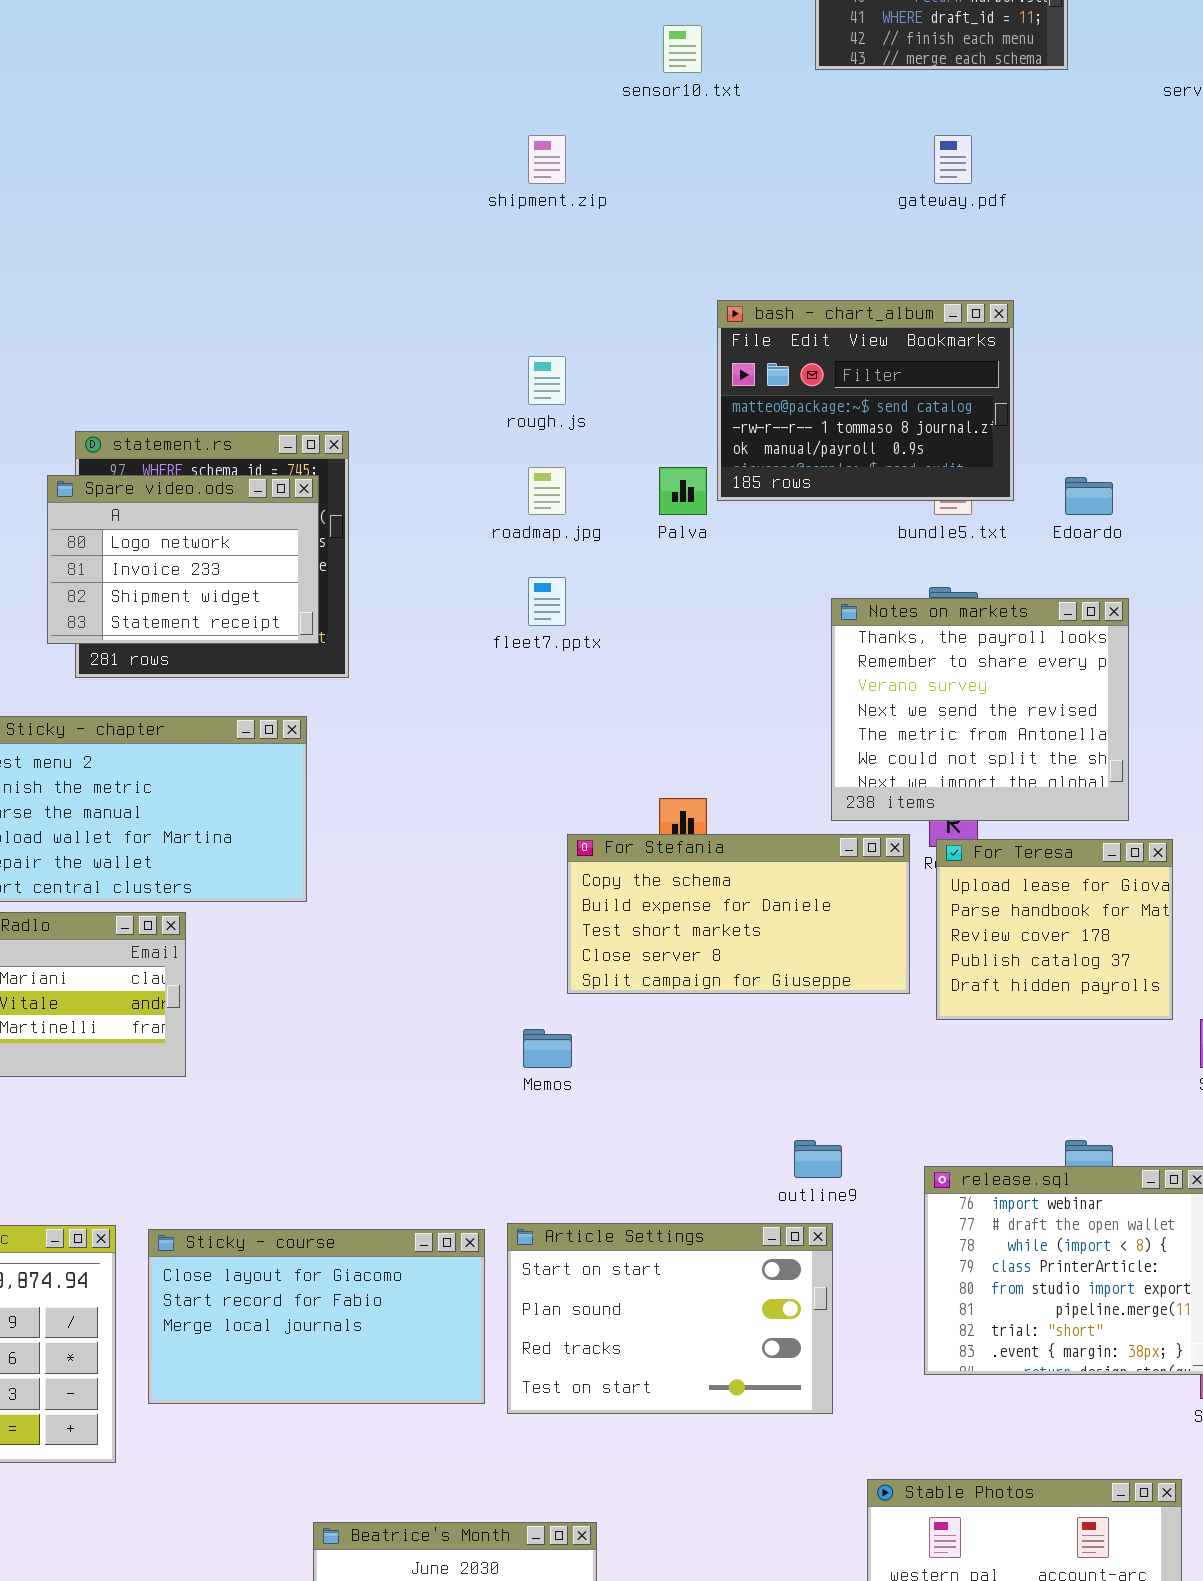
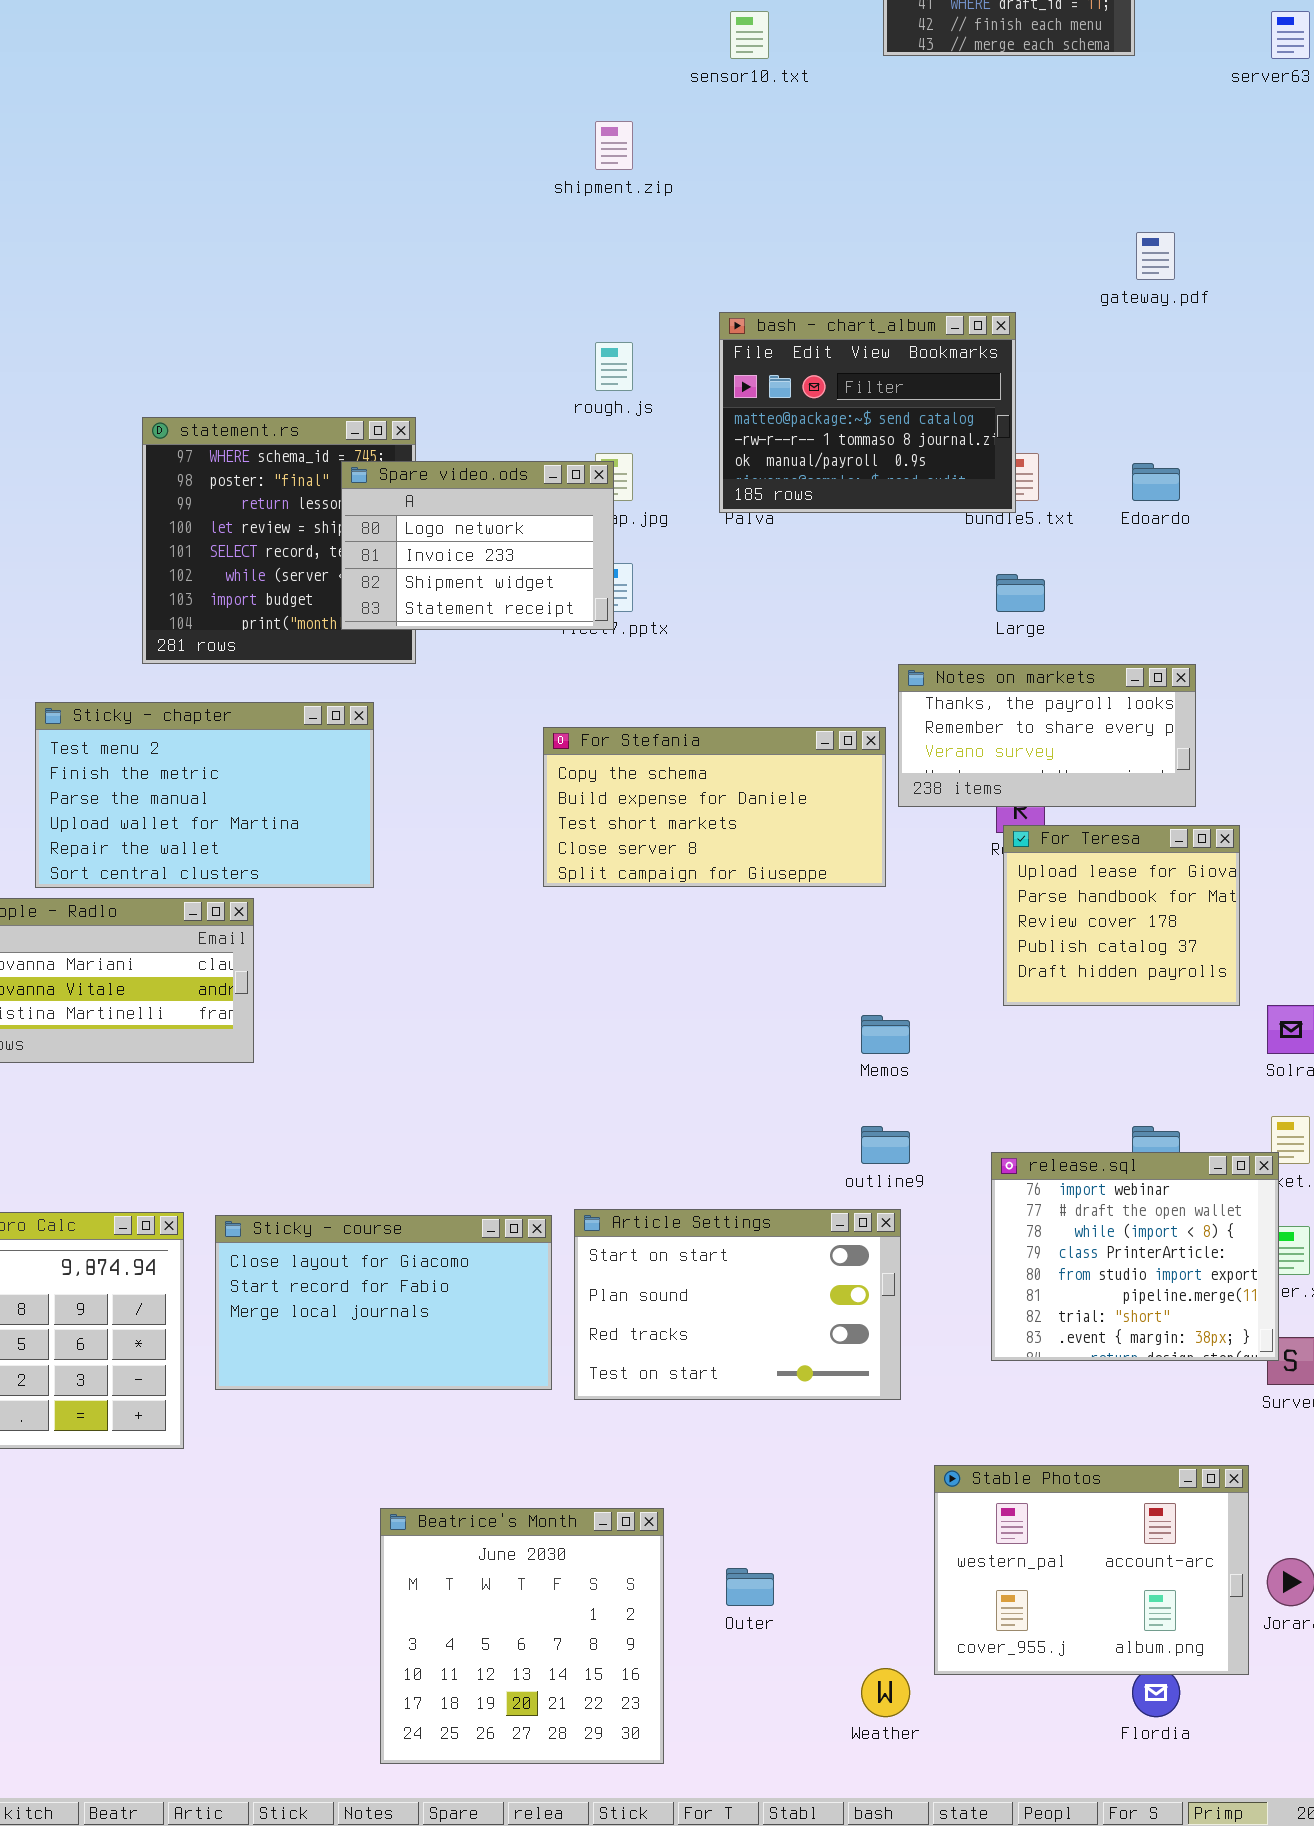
gateway.pdf: [934,135,972,184] -> [1136,232,1175,280], moved
bash - chart_album: [717,300,1014,501] -> [719,312,1016,513], moved
Spare video.ods: [47,475,319,644] -> [341,461,614,630], moved
Notes on markets: [831,598,1129,821] -> [898,664,1196,807], resized
For Stefania: [567,834,910,994] -> [543,727,886,887], moved
Memos: [523,1029,572,1068] -> [861,1015,910,1054], moved

